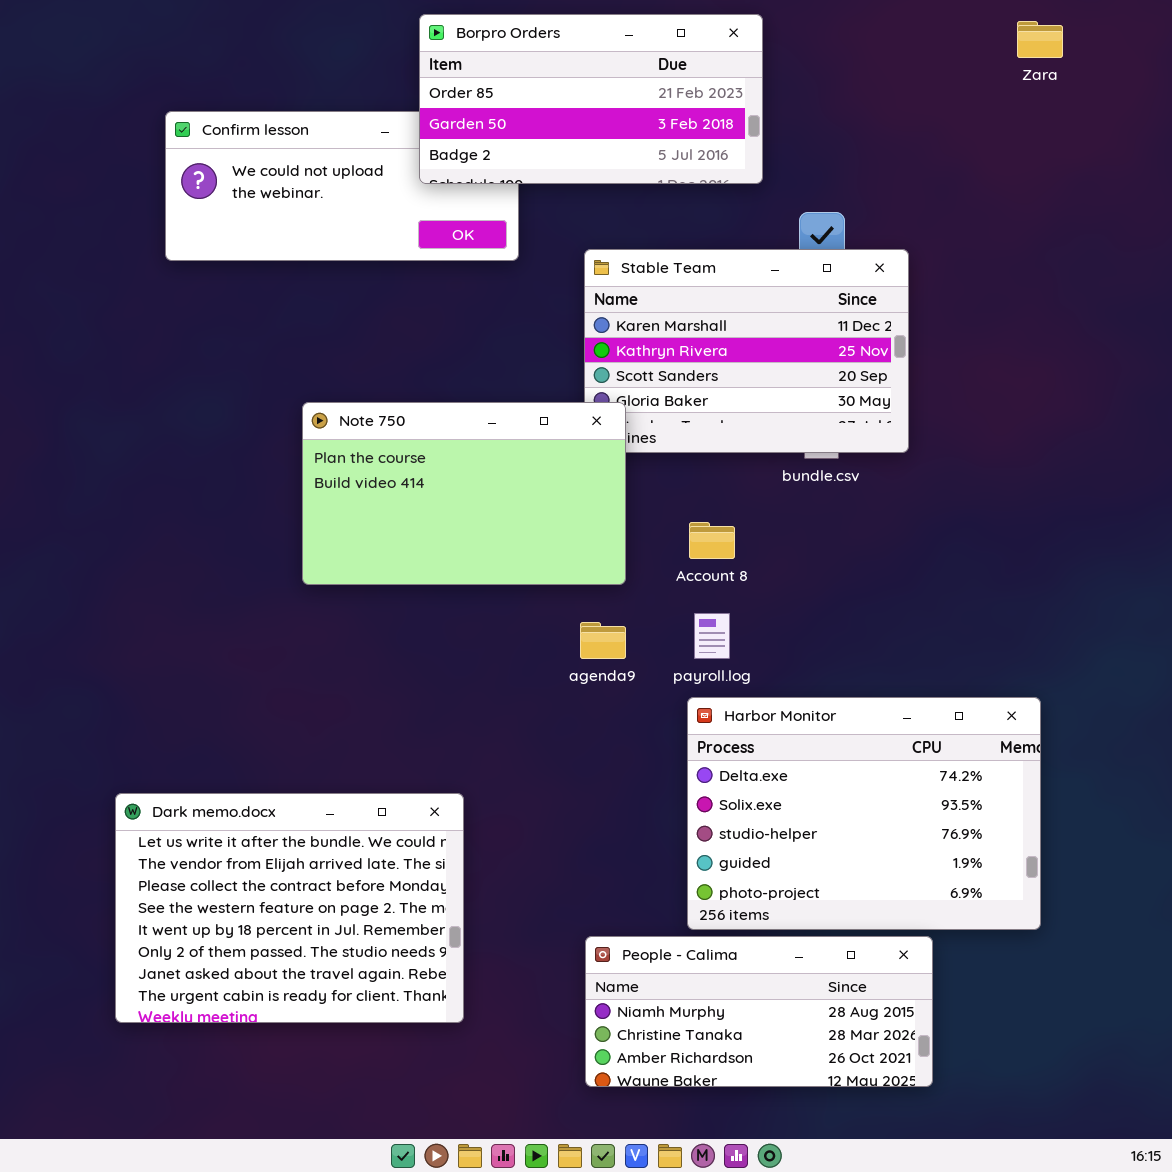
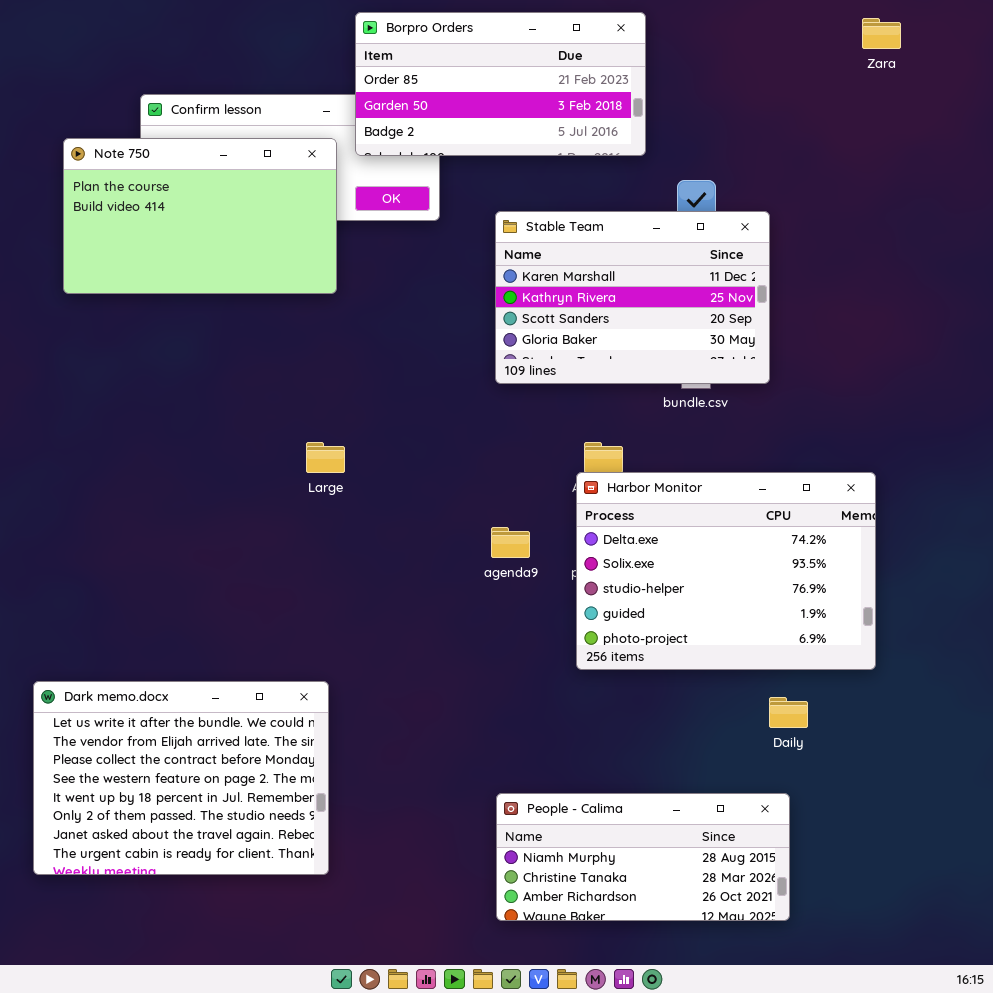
Note 750: [302,402,626,585] -> [63,138,337,294], moved
Harbor Monitor: [687,697,1041,930] -> [576,472,876,670], moved
Dark memo.docx: [115,793,464,1023] -> [33,681,329,875], moved

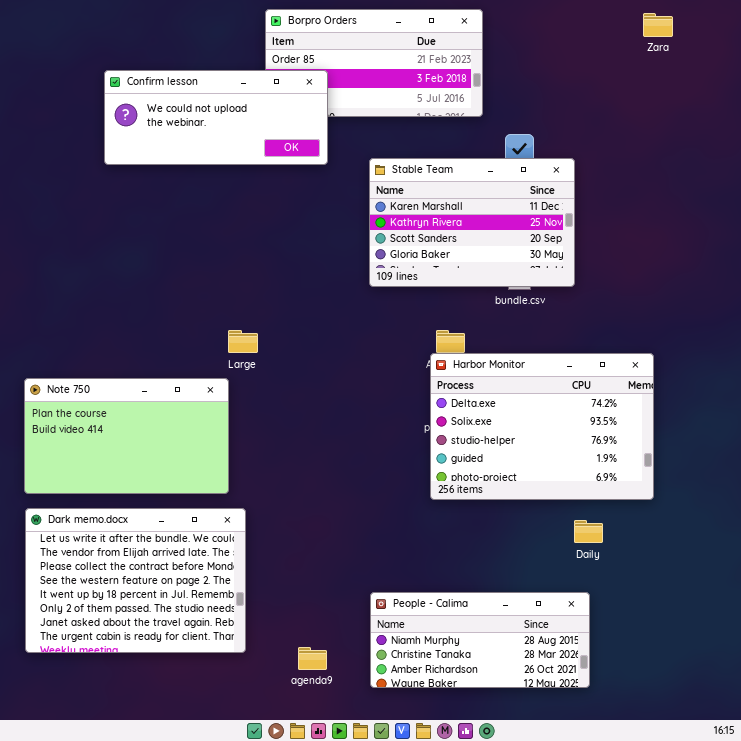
Confirm lesson: [140,94,440,221] -> [104,70,328,165], raised
Note 750: [63,138,337,294] -> [24,378,229,494], moved
agenda9: [491,527,530,558] -> [298,647,327,670], moved

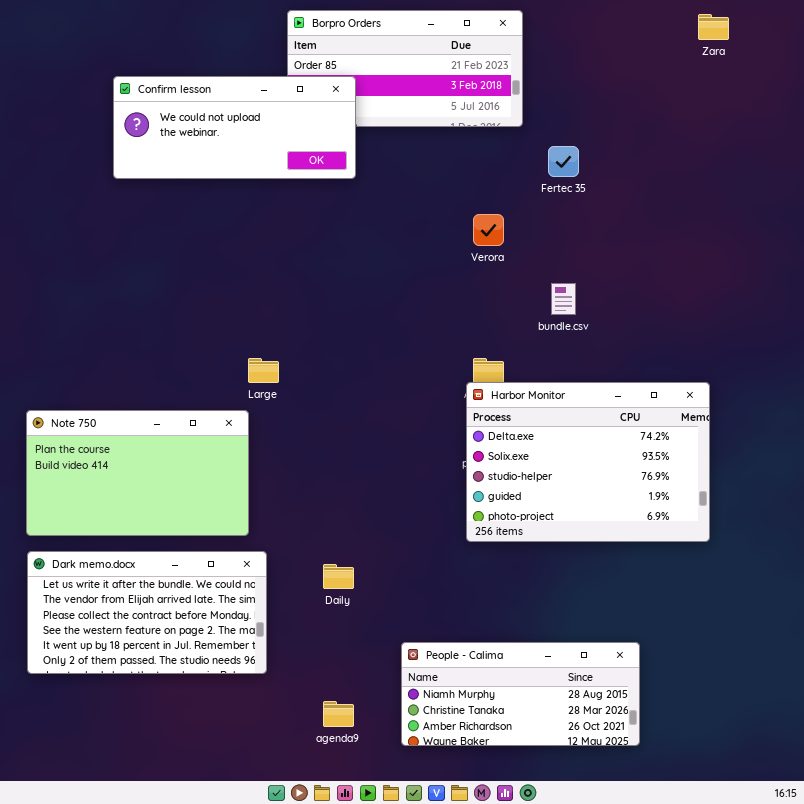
Stable Team: [369,158,575,287] -> none, closed
Dark memo.docx: [25,508,246,653] -> [27,551,267,674], resized
Daily: [574,520,603,543] -> [323,564,354,589], moved

